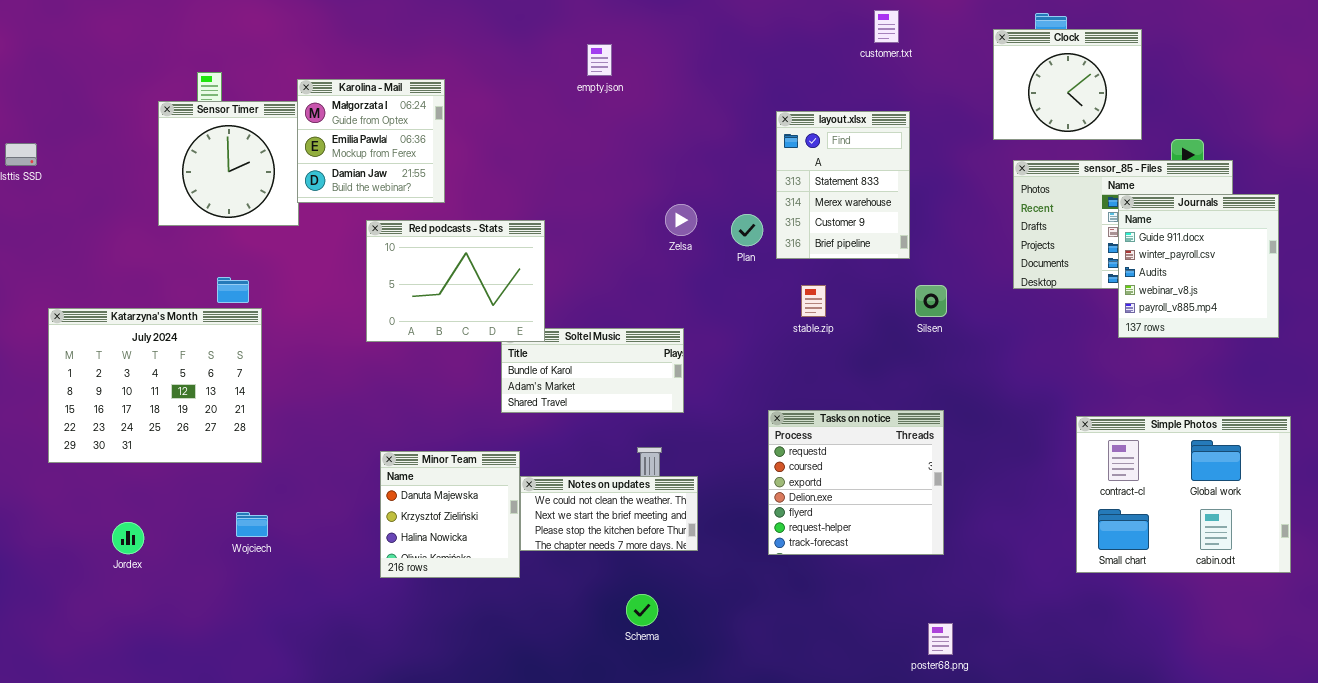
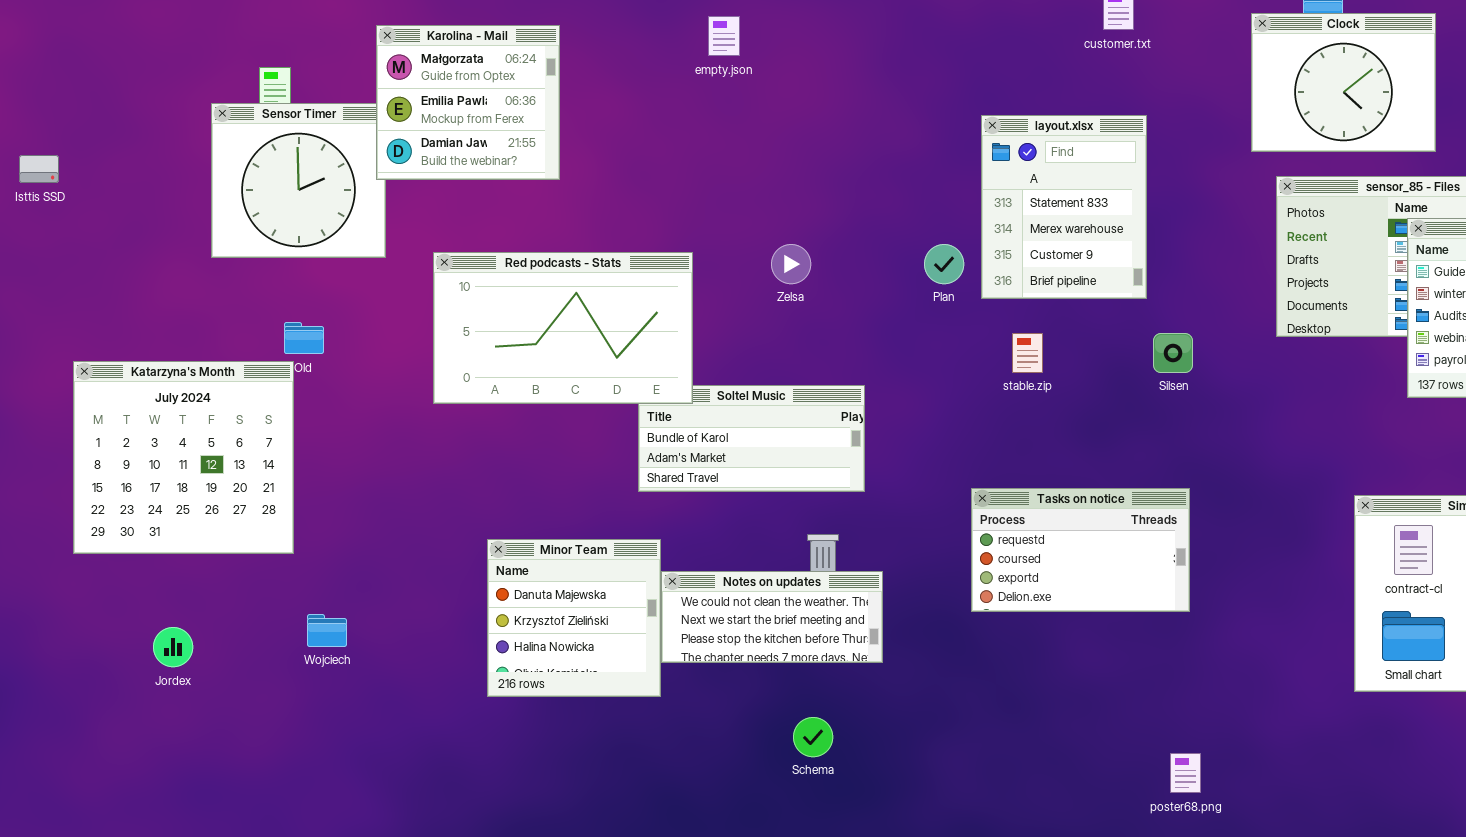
empty.json: [587,44,612,76] -> [708,16,740,56], moved
Karolina - Mail: [297,79,445,203] -> [376,25,560,180], moved
Zelsa: [665,204,697,236] -> [771,244,811,284], moved
Red podcasts - Stats: [366,220,545,342] -> [433,252,693,404], resized
Katarzyna's Month: [48,308,262,463] -> [73,361,294,554], resized
Tasks on notice: [768,410,944,555] -> [971,488,1190,612], resized

